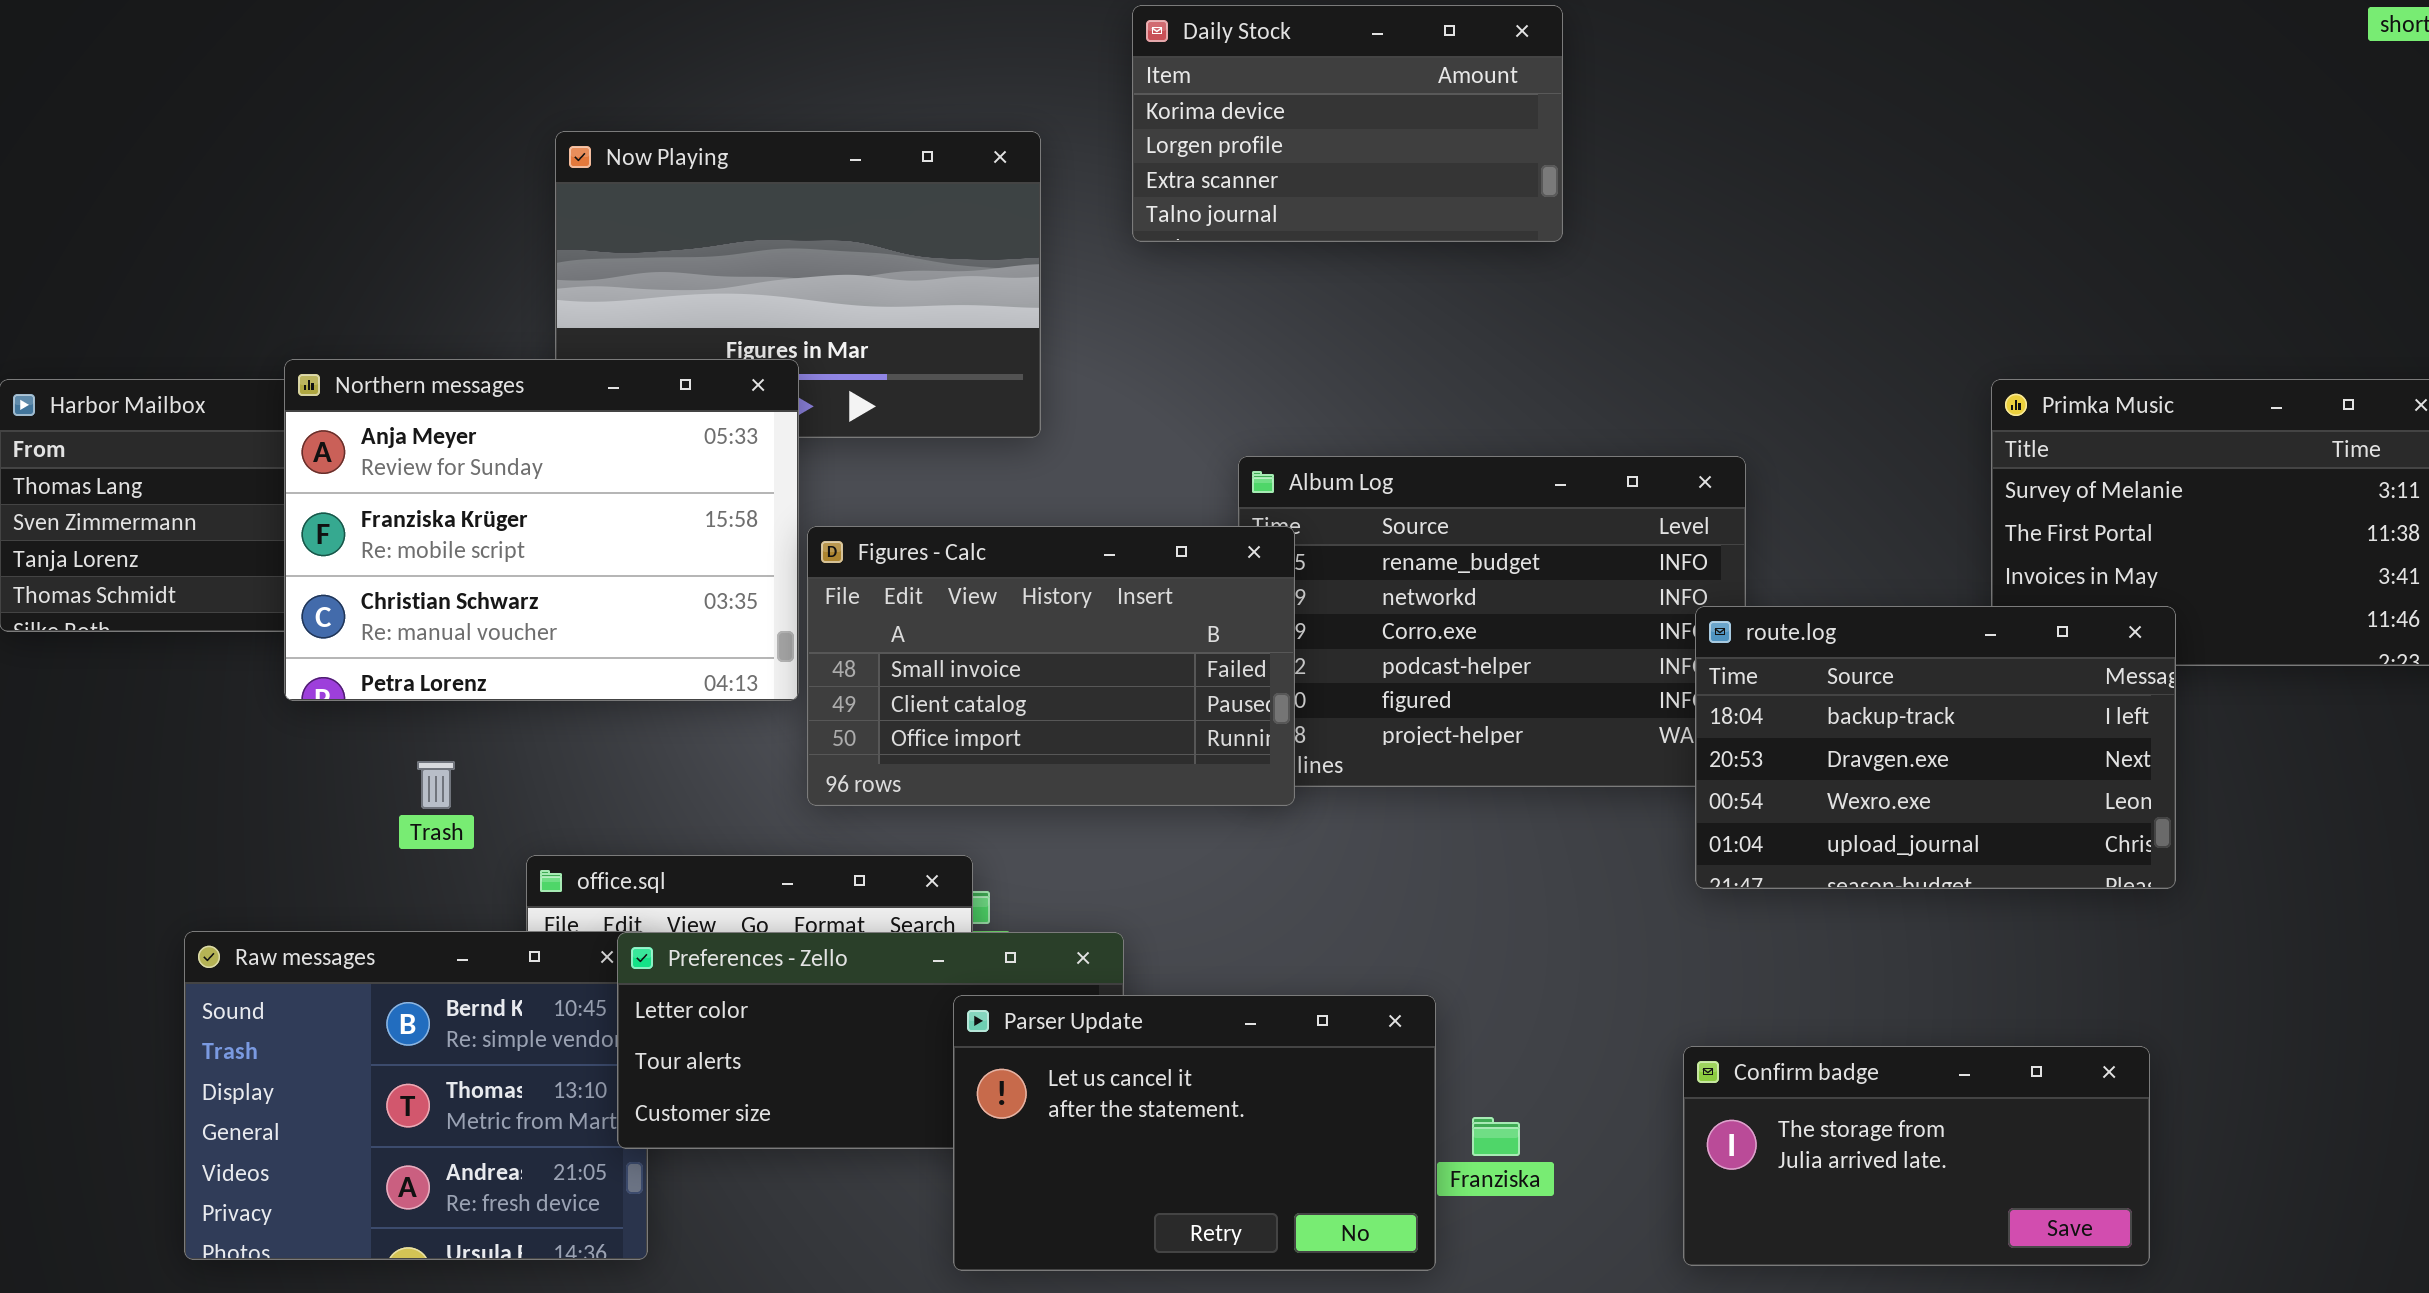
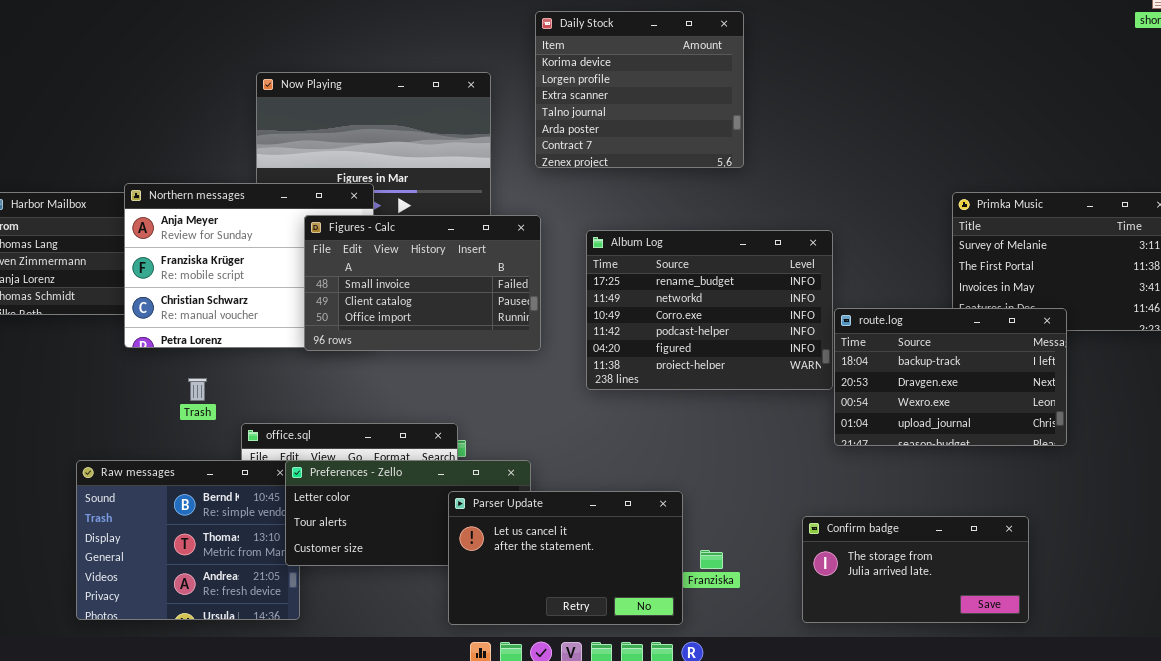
Daily Stock: [1132,5,1563,242] -> [535,11,744,168], resized
Figures - Calc: [807,526,1295,806] -> [304,215,541,351], moved
route.log: [1695,606,2176,889] -> [834,308,1067,446], moved

